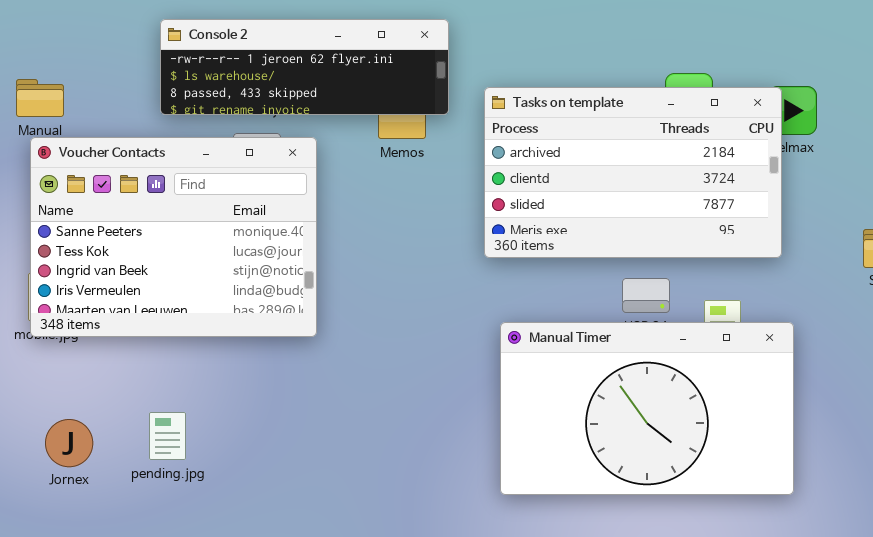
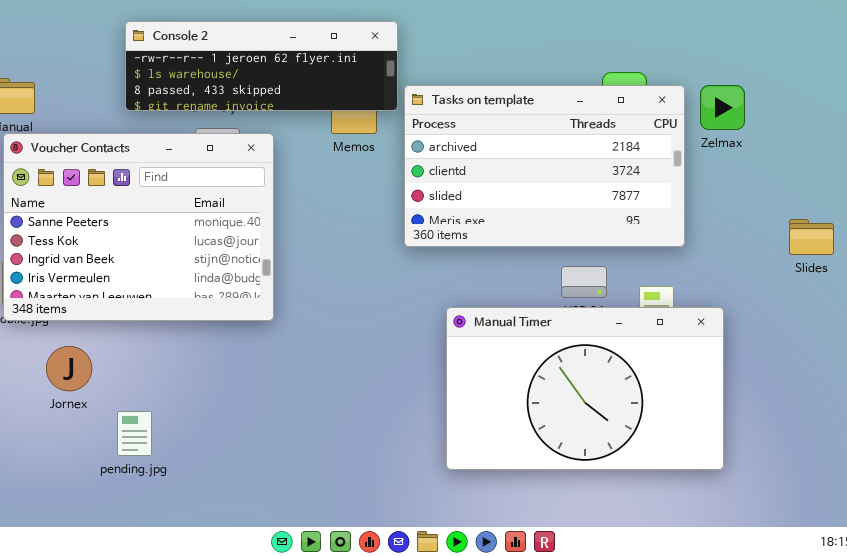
Tasks on template: [484,87,782,258] -> [404,85,685,247], moved
pending.jpg: [149,412,186,460] -> [117,411,152,456], moved
Jornex: [45,419,93,467] -> [46,346,92,391], moved

